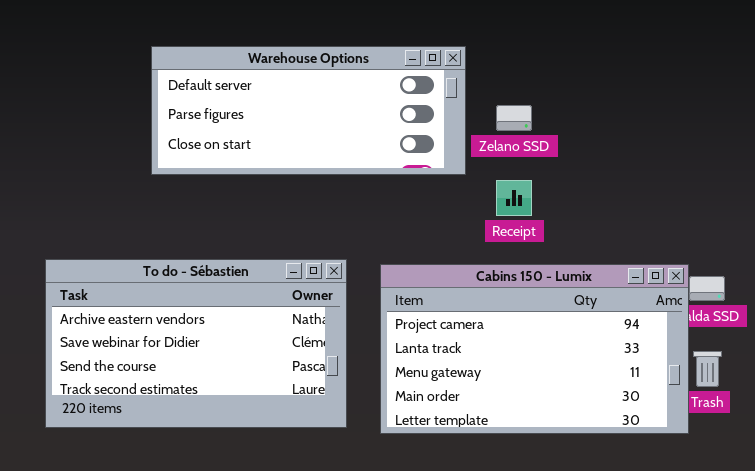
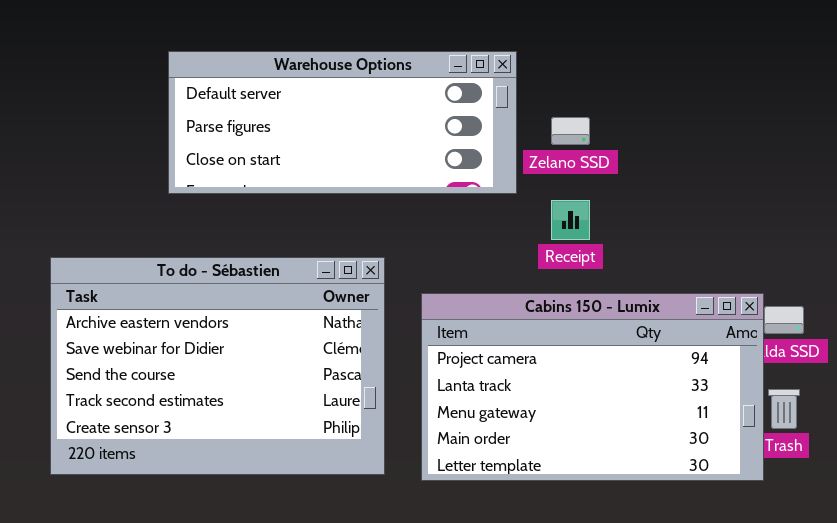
To do - Sébastien: [45,259,347,428] -> [50,257,385,475], resized

